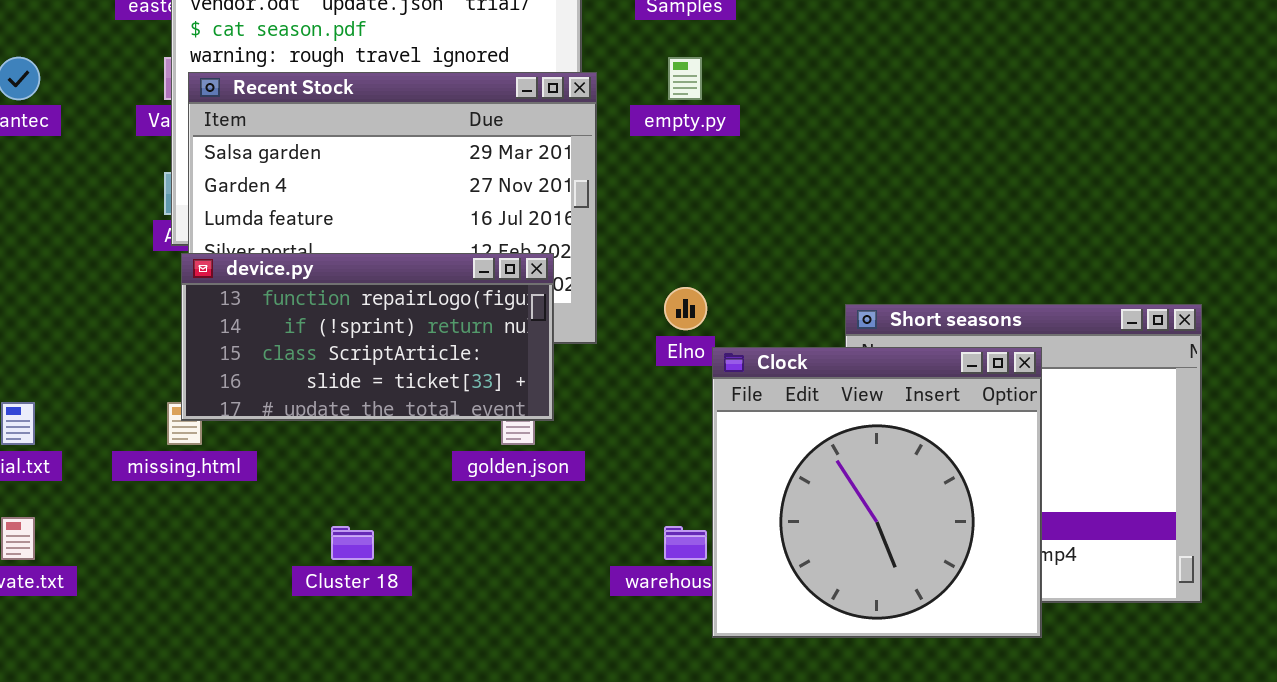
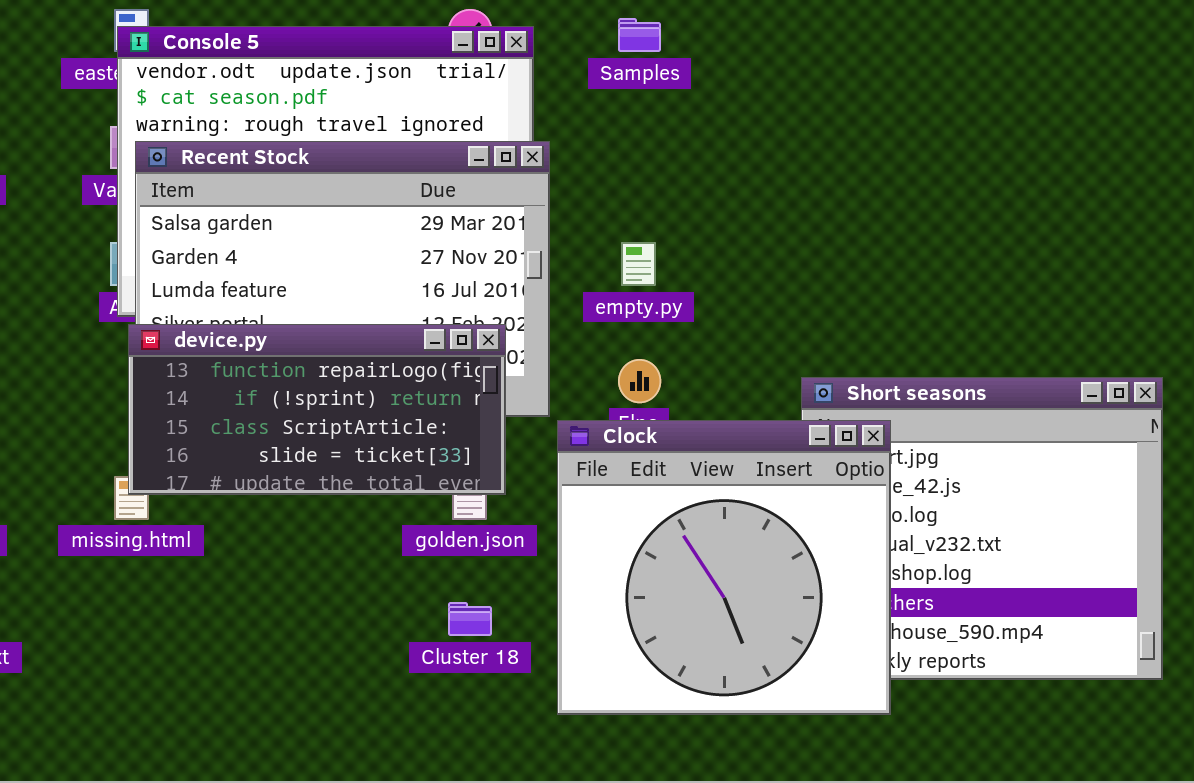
empty.py: [668,57,702,100] -> [621,242,656,286], moved
Clock: [712,347,1042,638] -> [557,420,891,715], moved
Cluster 18: [331,526,374,560] -> [448,602,492,636], moved

